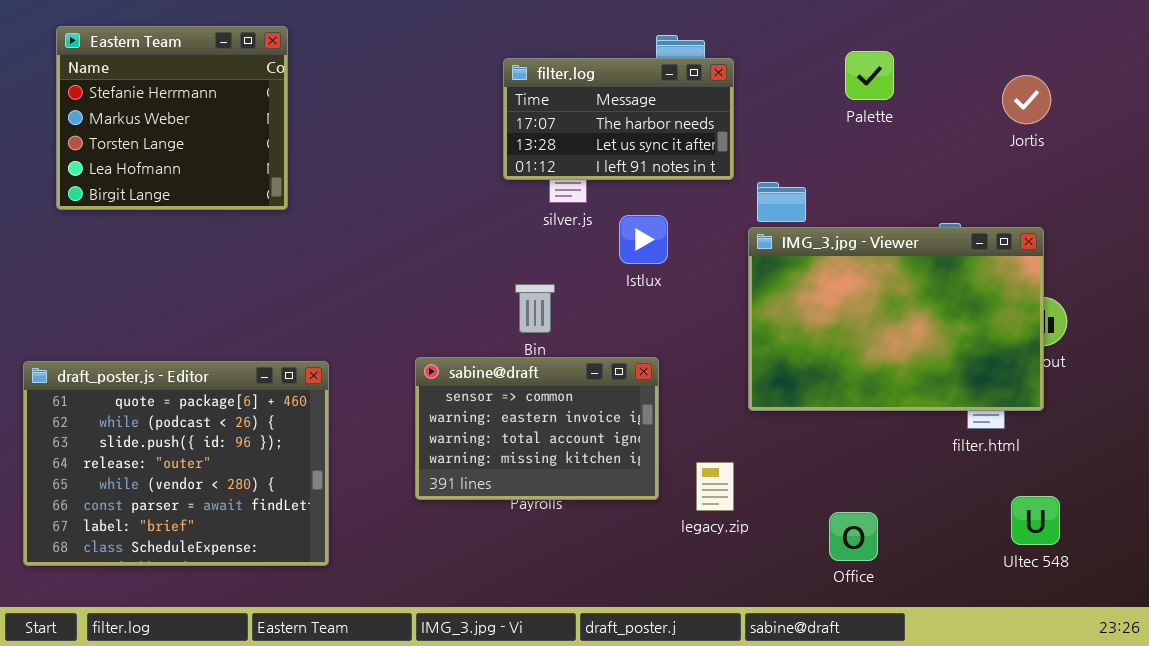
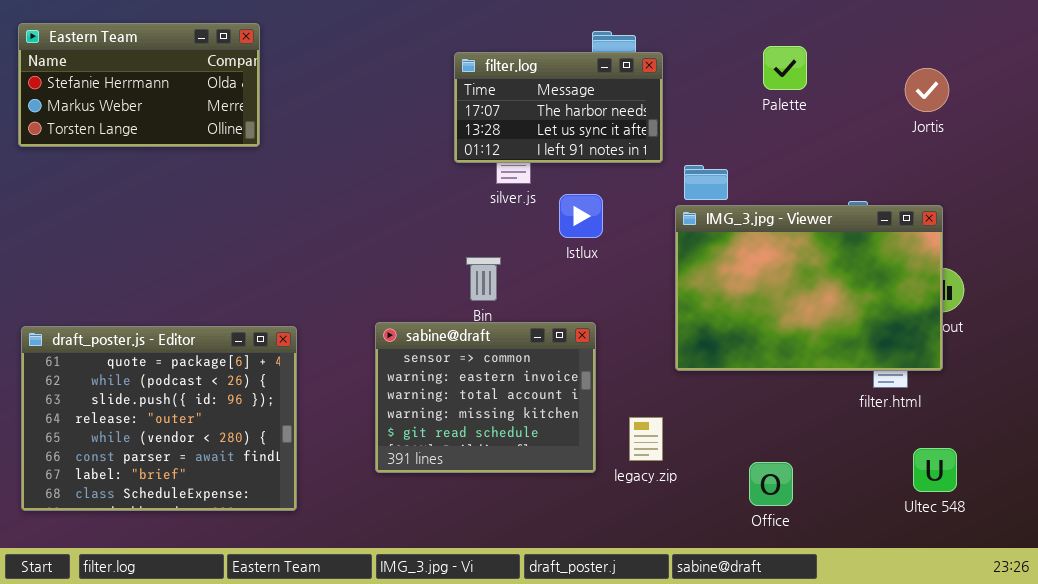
Eastern Team: [56,26,288,210] -> [18,23,260,147], resized
sabine@draft: [415,357,659,500] -> [375,322,596,473], resized

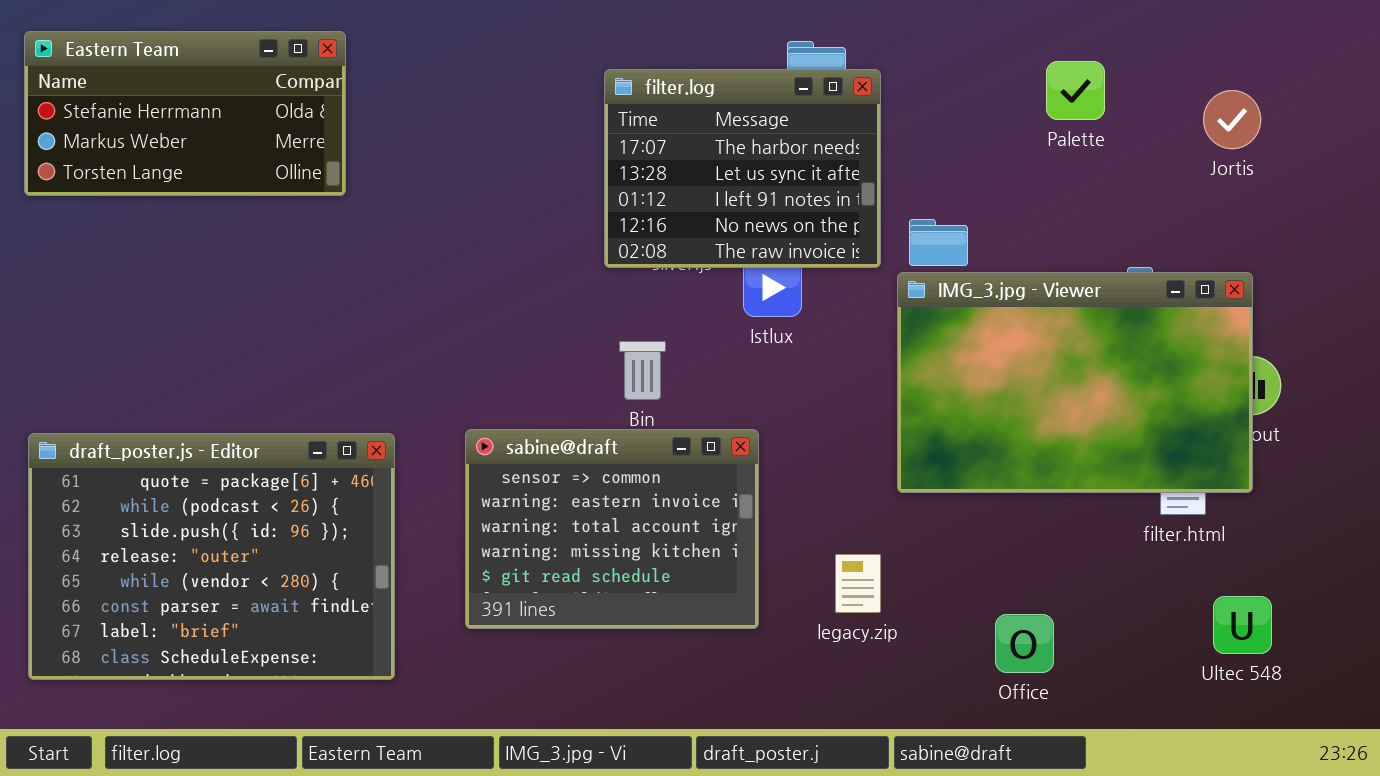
Palette: [763,46,807,90] -> [1046,61,1105,120], moved
filter.log: [454,52,663,163] -> [604,69,881,268], resized
sabine@draft: [375,322,596,473] -> [465,429,759,629], moved

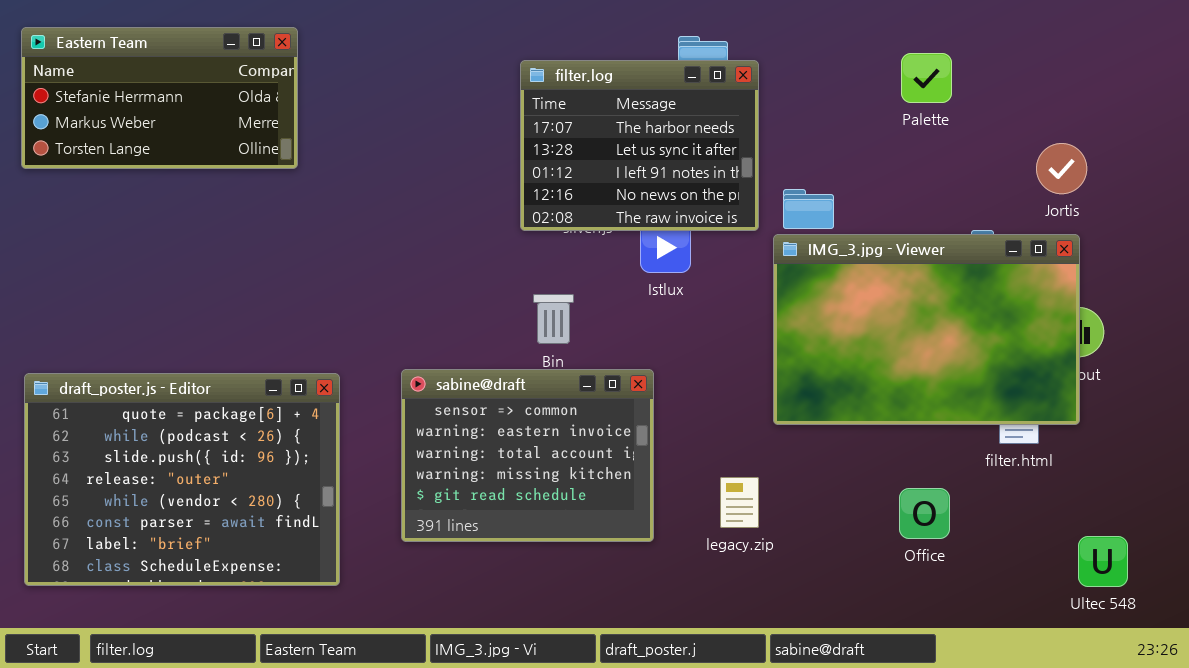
Jortis: [1203,90,1261,149] -> [1036,143,1087,194], moved
Ultec 548: [1213,596,1272,654] -> [1078,536,1128,587], moved
Office: [995,614,1054,673] -> [899,488,950,539], moved

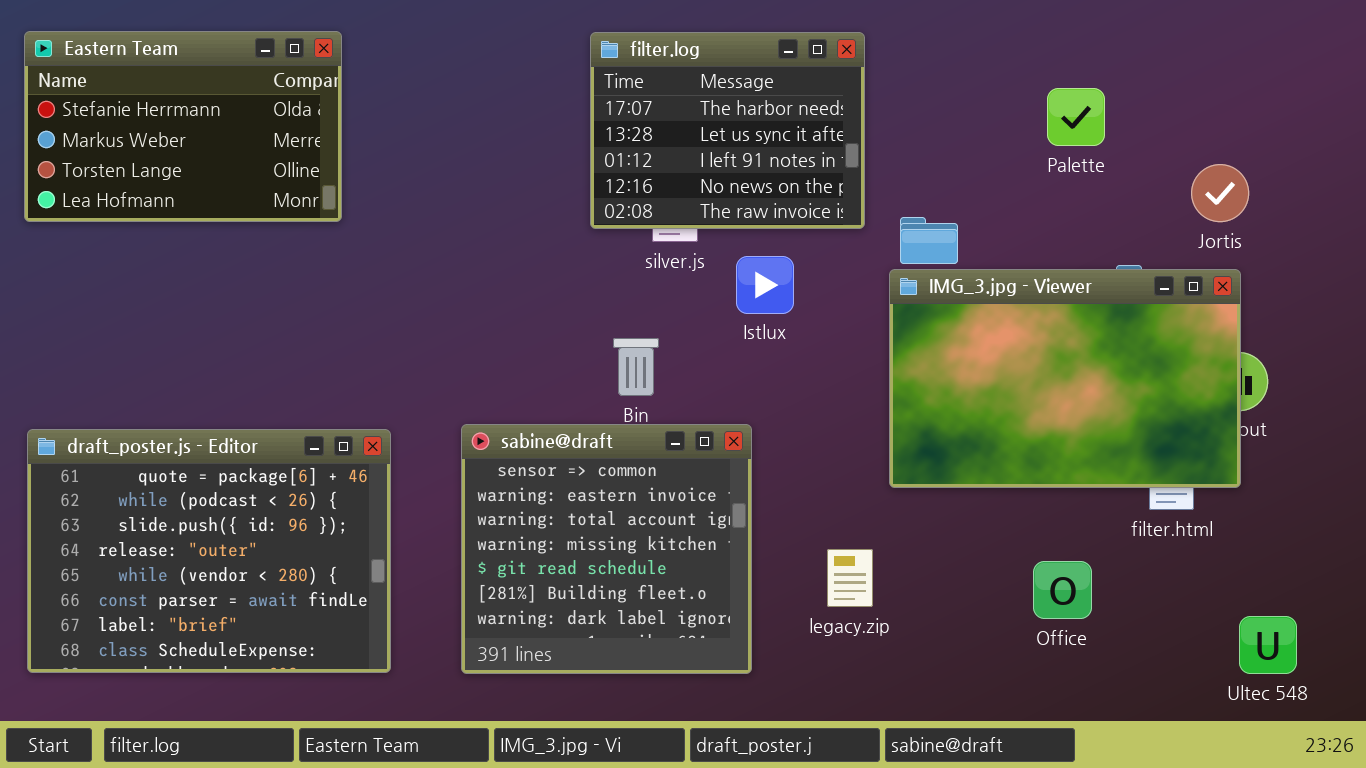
Eastern Team: [21,27,298,169] -> [24,31,342,222], resized
Palette: [901,53,952,103] -> [1047,88,1105,146], moved
filter.log: [520,60,759,231] -> [590,32,865,229], moved
sabine@draft: [401,369,654,542] -> [461,424,752,674], resized

